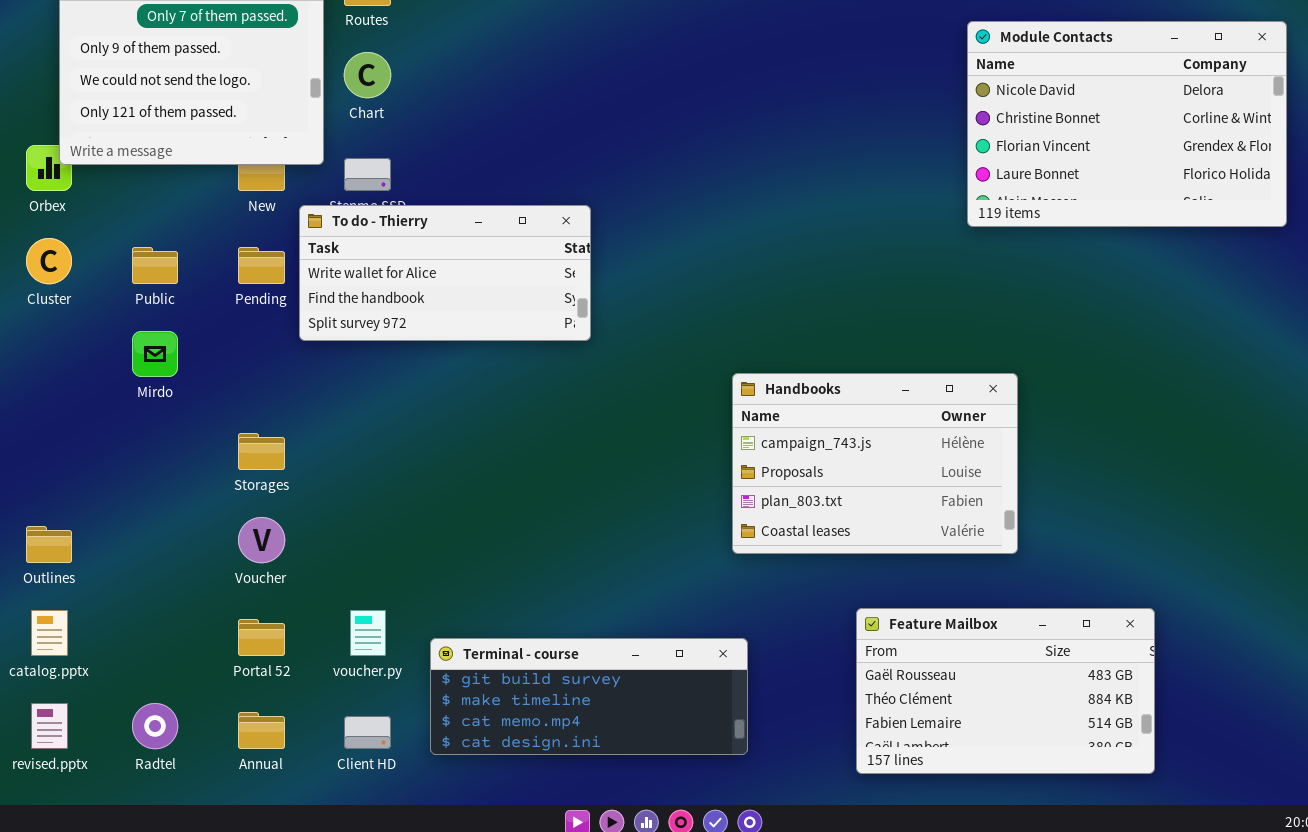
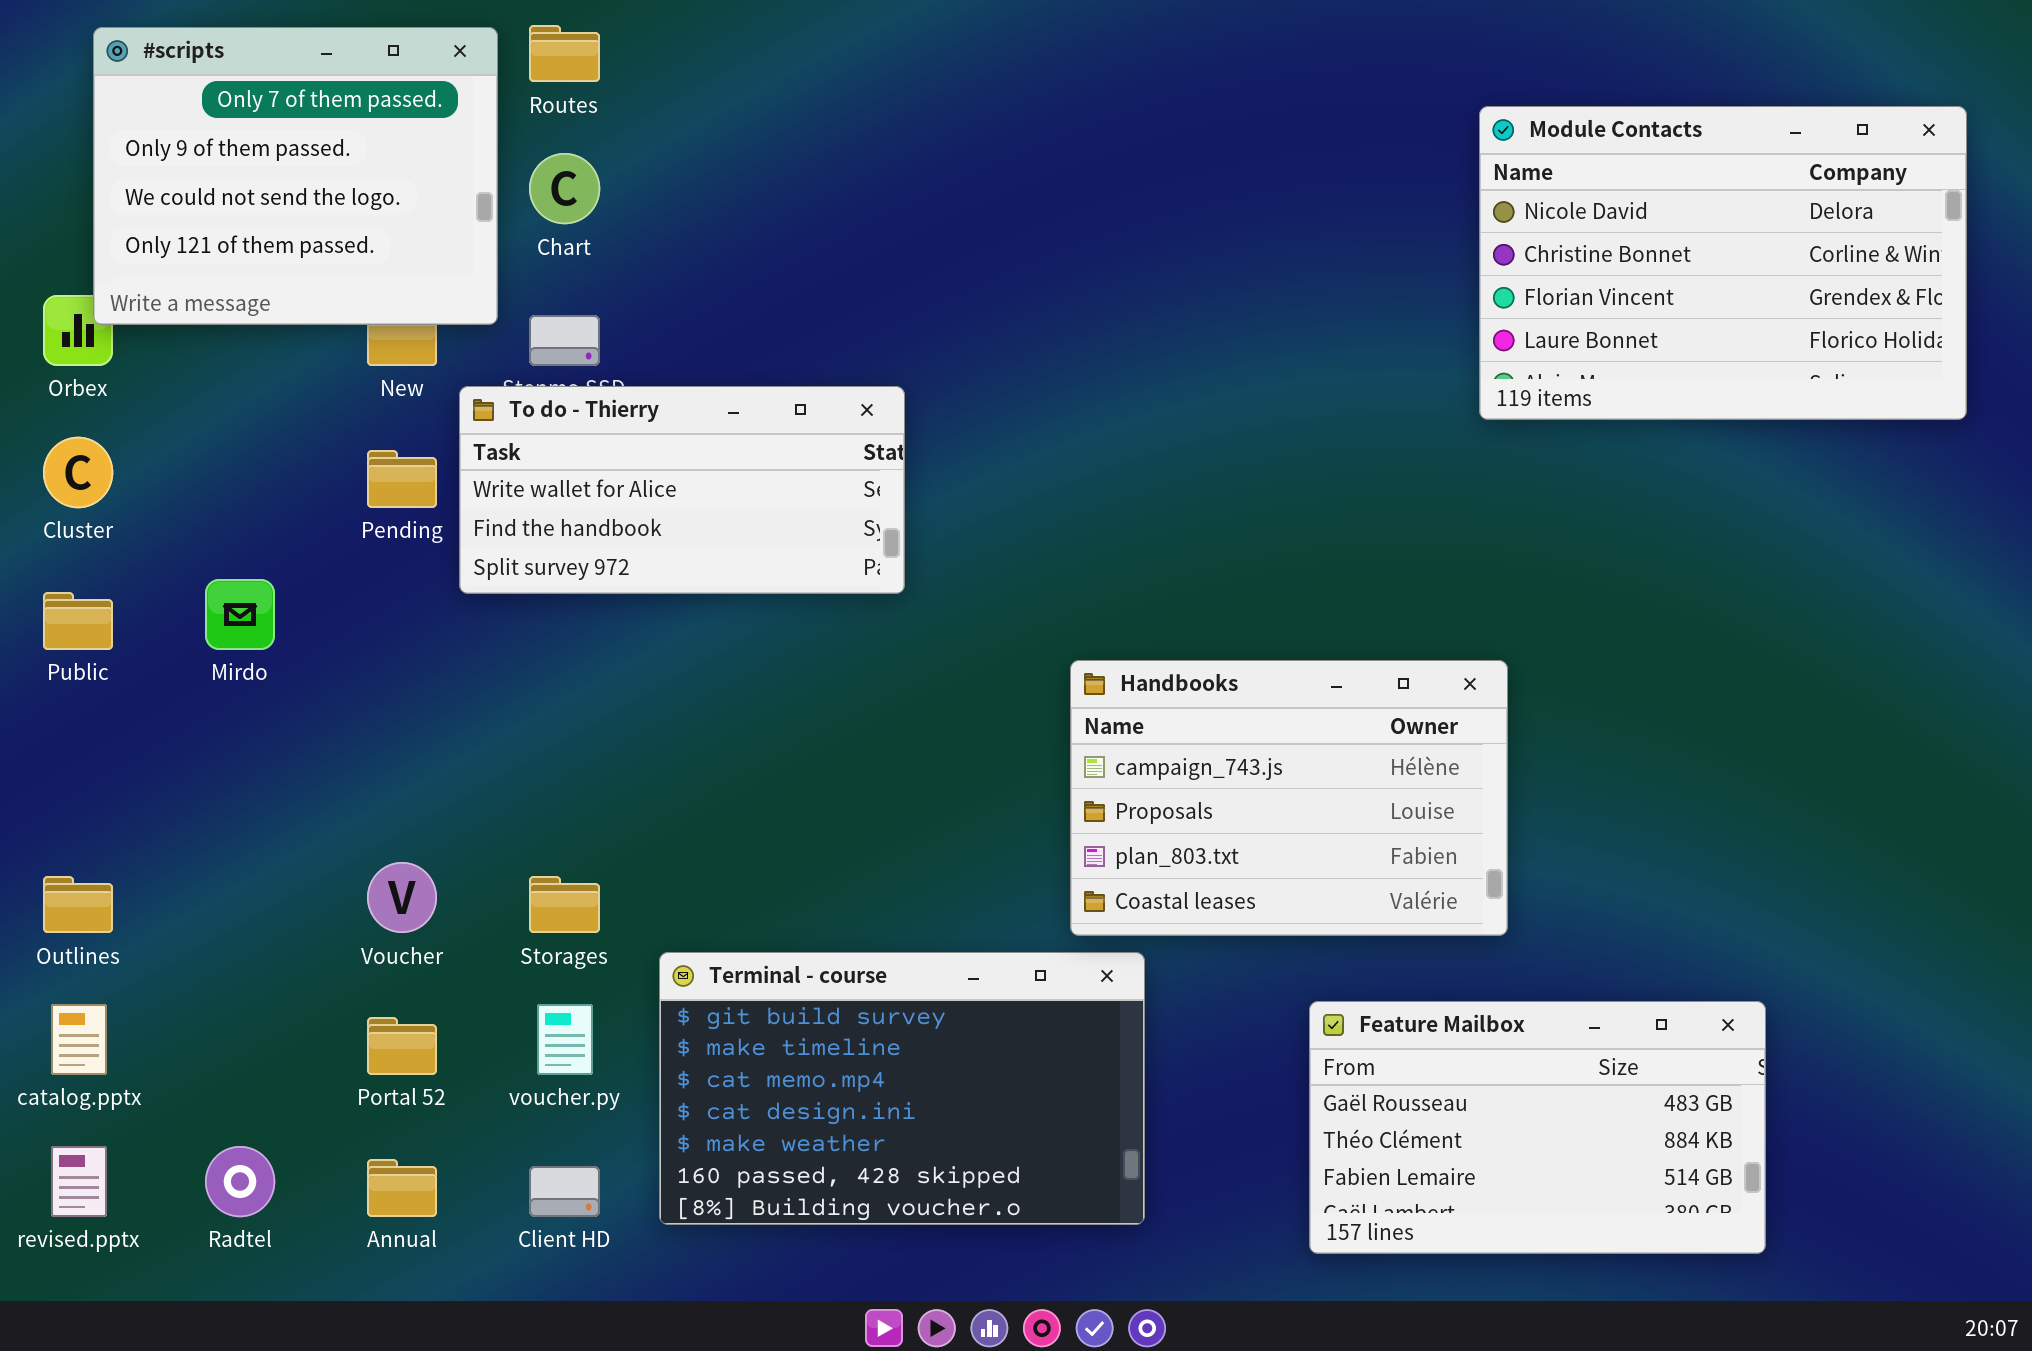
Public: [132,247,178,284] -> [43,592,113,650], moved
Handbooks: [732,373,1018,554] -> [1070,660,1508,936], moved
Storages: [238,433,285,470] -> [529,876,600,933], moved
Terminal - course: [430,638,748,755] -> [659,952,1145,1225], resized

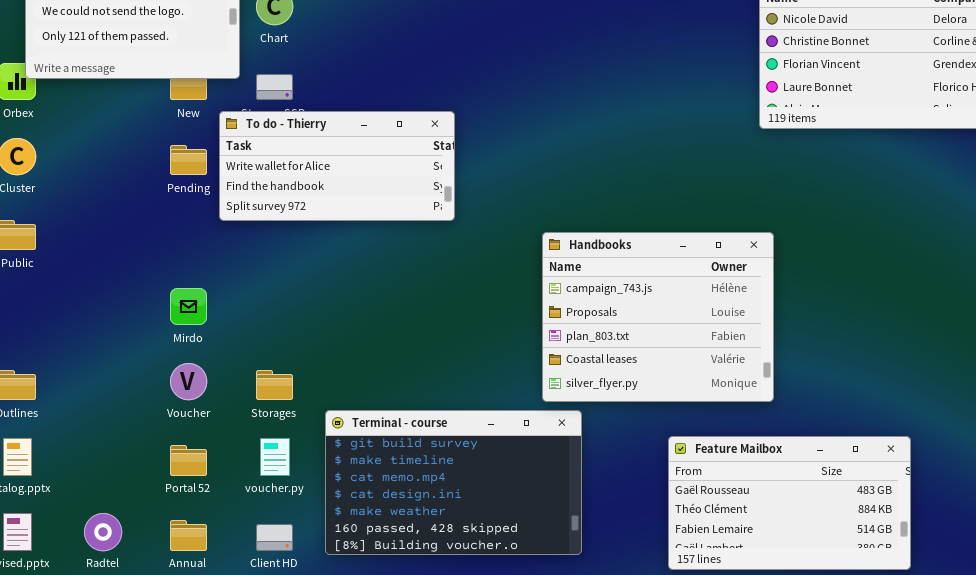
Mirdo: [205,579,275,650] -> [170,288,207,325], moved
Handbooks: [1070,660,1508,936] -> [542,232,774,402], resized

